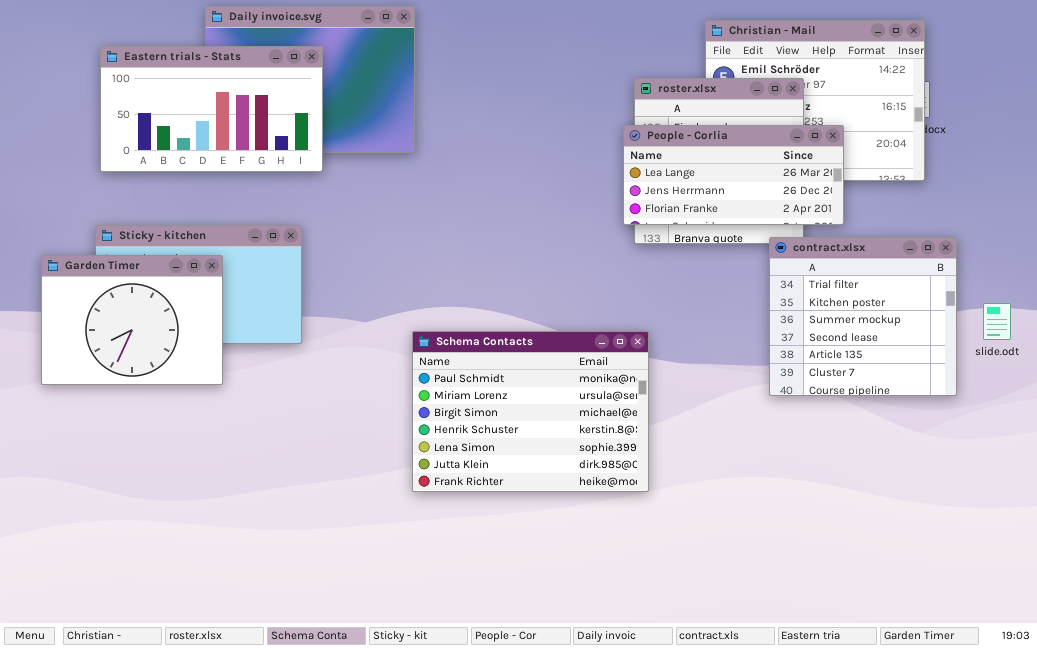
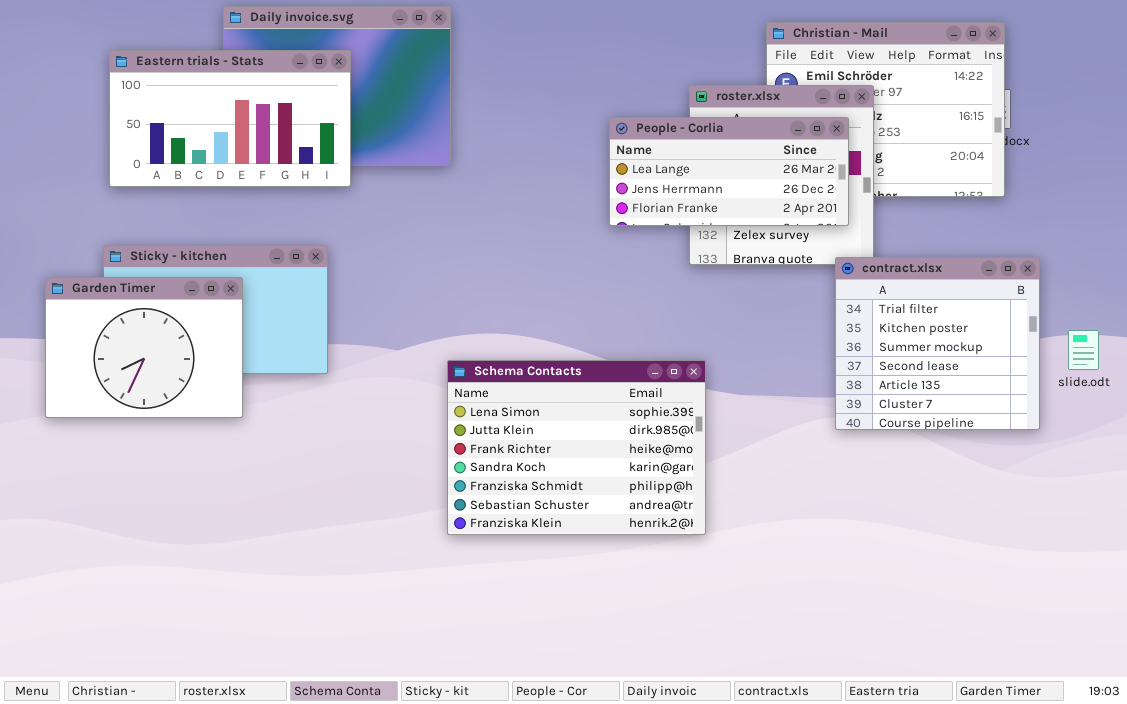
People - Corlia: [623,125,844,225] -> [609,117,849,226], moved
Schema Contacts: [412,331,649,492] -> [447,360,706,535], scrolled down 4 rows

